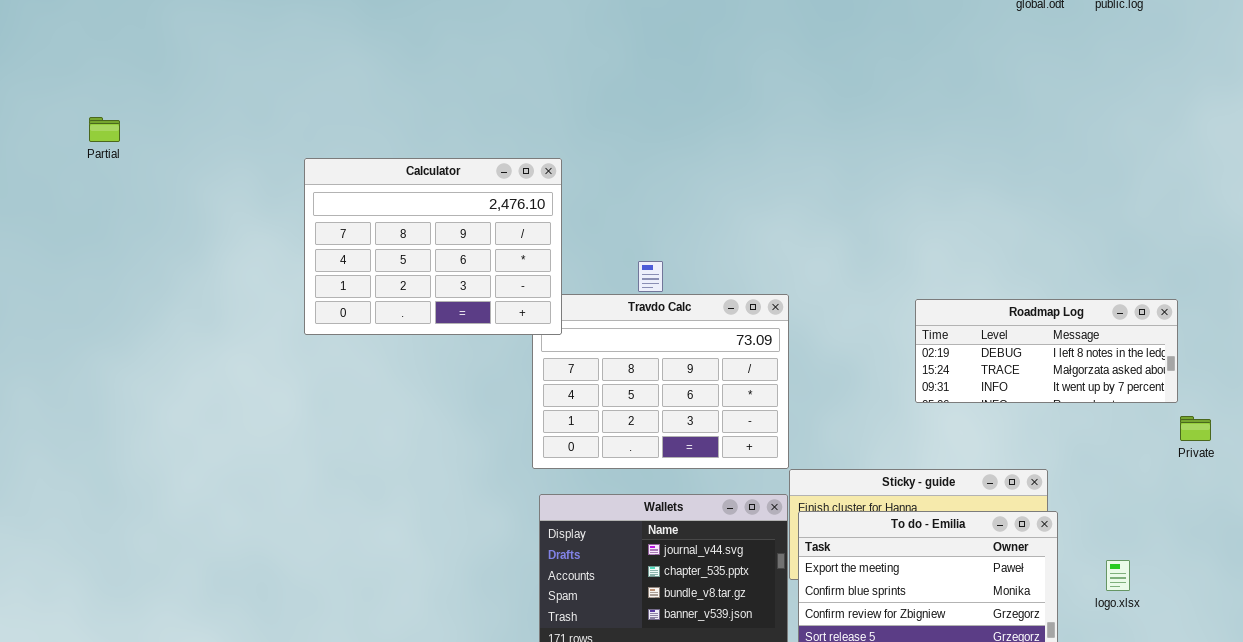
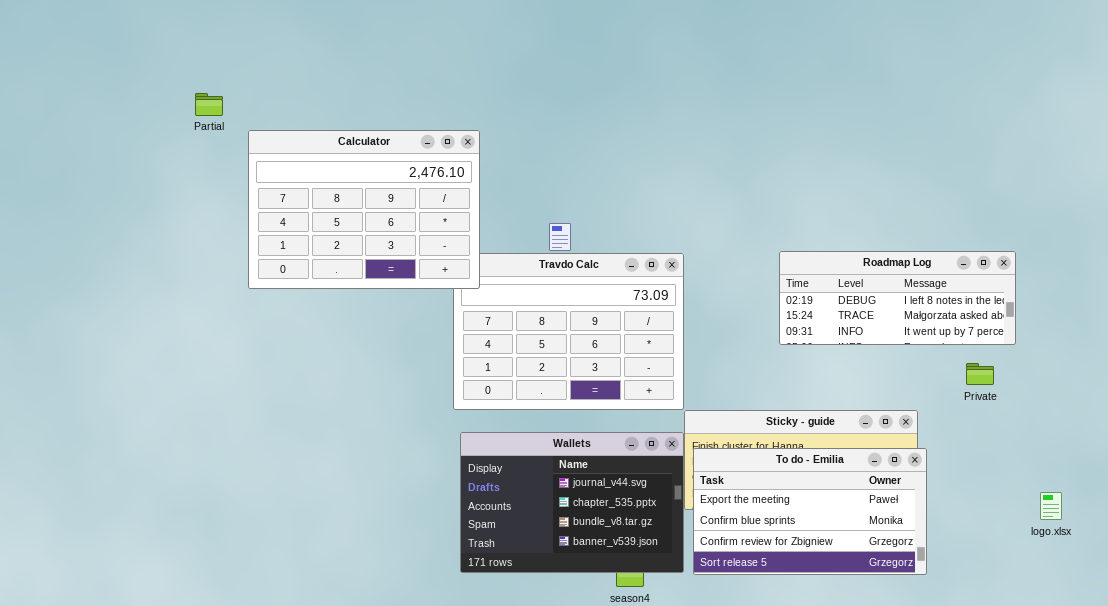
Partial: [89,117,120,142] -> [195,93,223,116], moved
Roadmap Log: [915,299,1178,403] -> [779,251,1016,345], moved
Private: [1180,416,1211,441] -> [966,363,994,385], moved
logo.xlsx: [1106,560,1130,591] -> [1040,492,1062,520], moved

